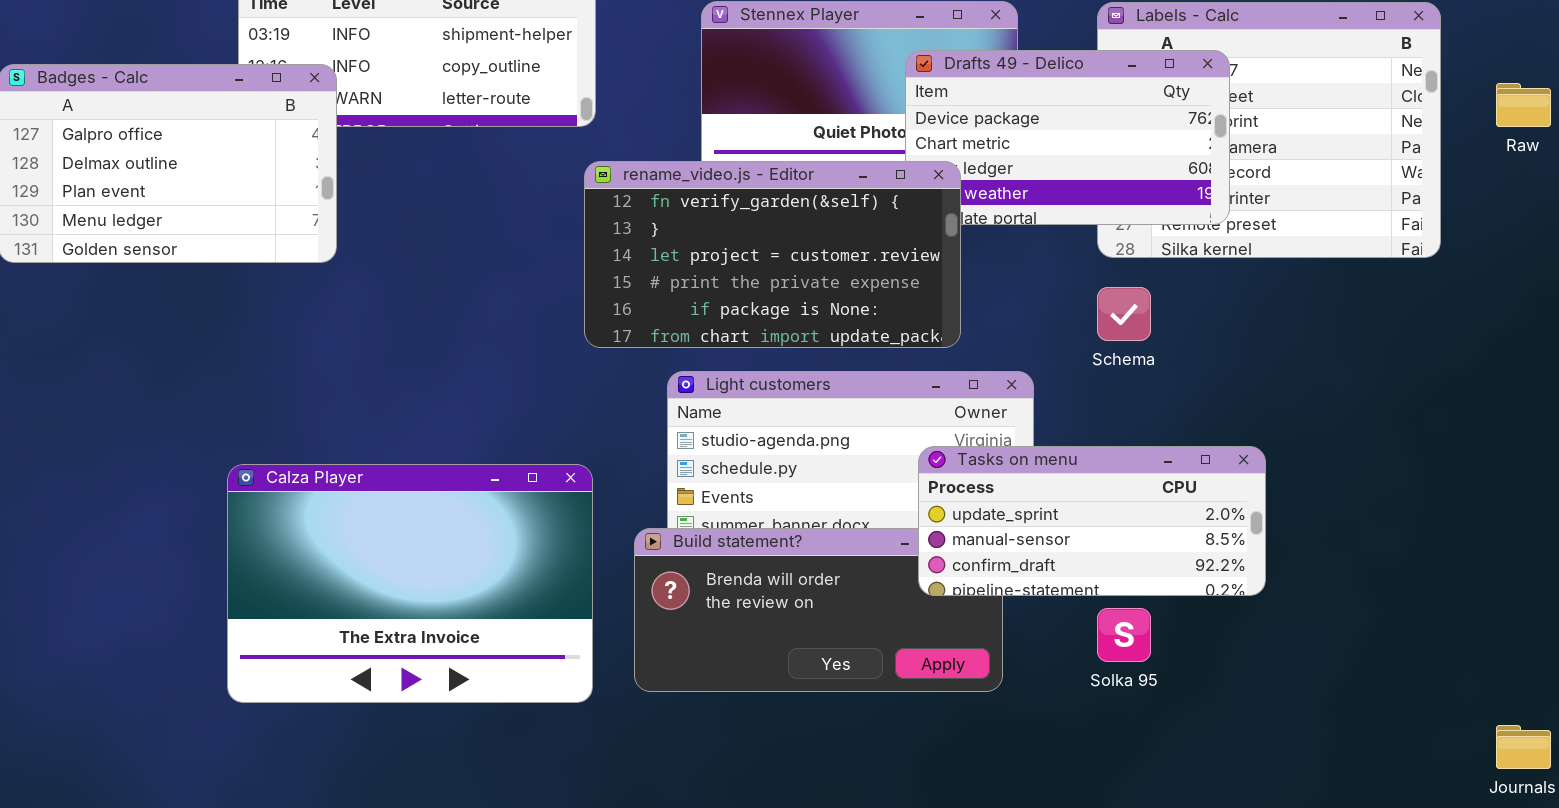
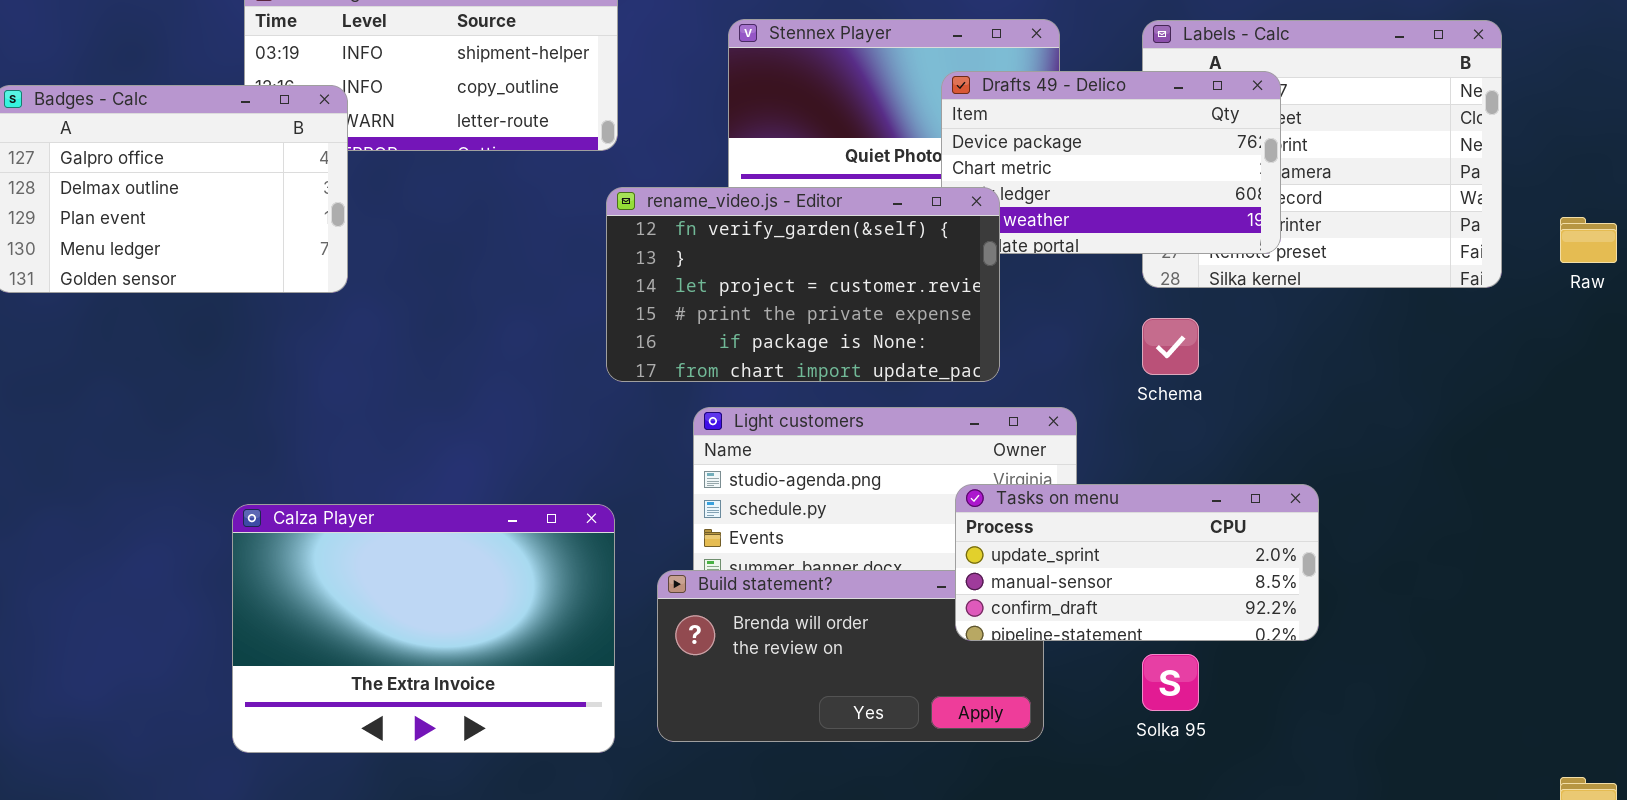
Raw: [1496,83,1551,127] -> [1560,217,1617,263], moved

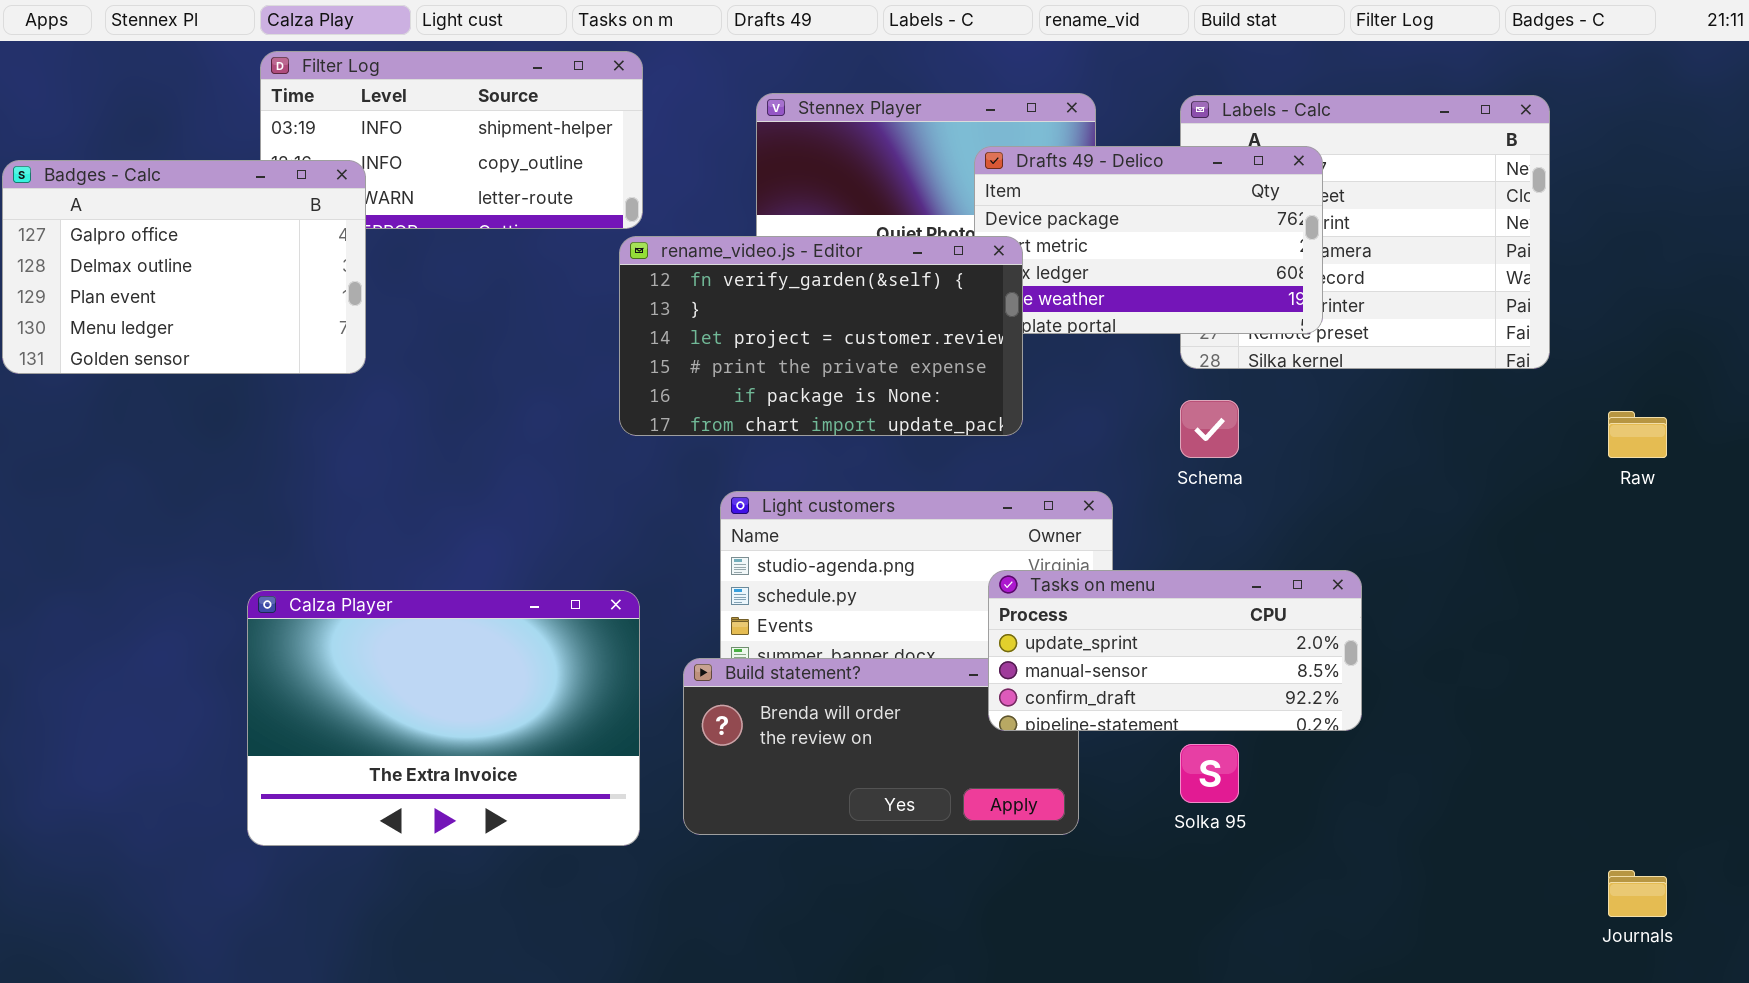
rename_video.js - Editor: [606,187,1000,382] -> [619,236,1023,436], moved
Raw: [1560,217,1617,263] -> [1608,411,1667,458], moved

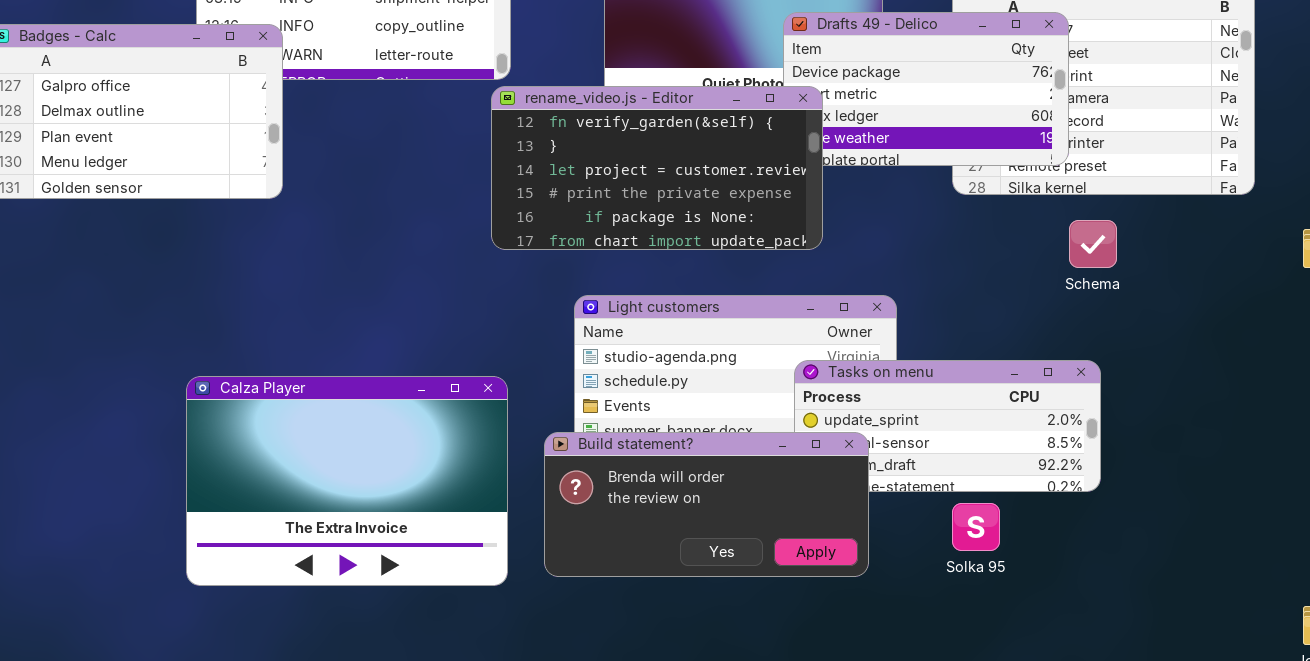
Schema: [1180,400,1239,458] -> [1069,220,1117,268], moved
Build statement?: [683,658,1079,835] -> [544,432,869,577], raised

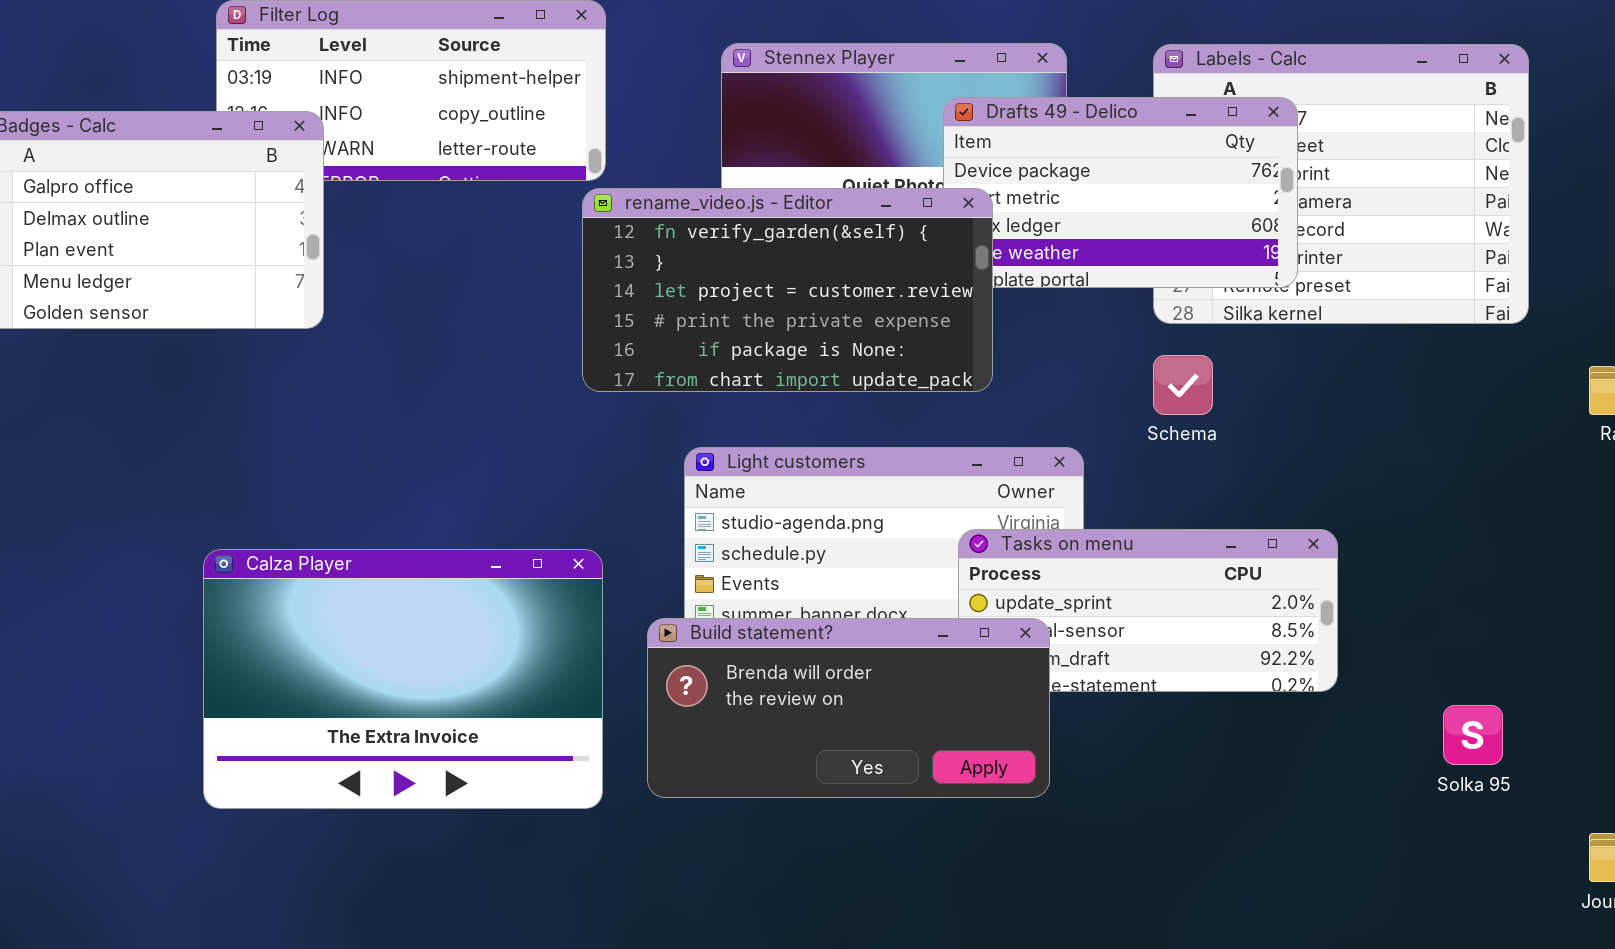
Schema: [1069,220,1117,268] -> [1153,355,1213,415], moved
Solka 95: [952,503,1000,551] -> [1443,705,1503,765], moved

